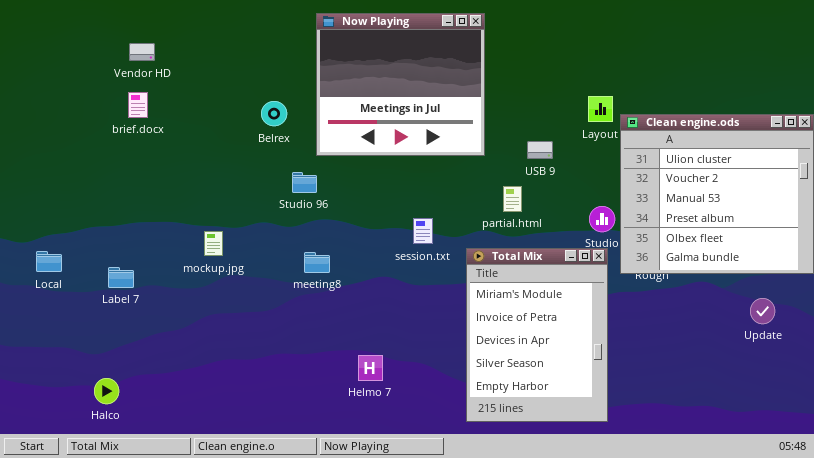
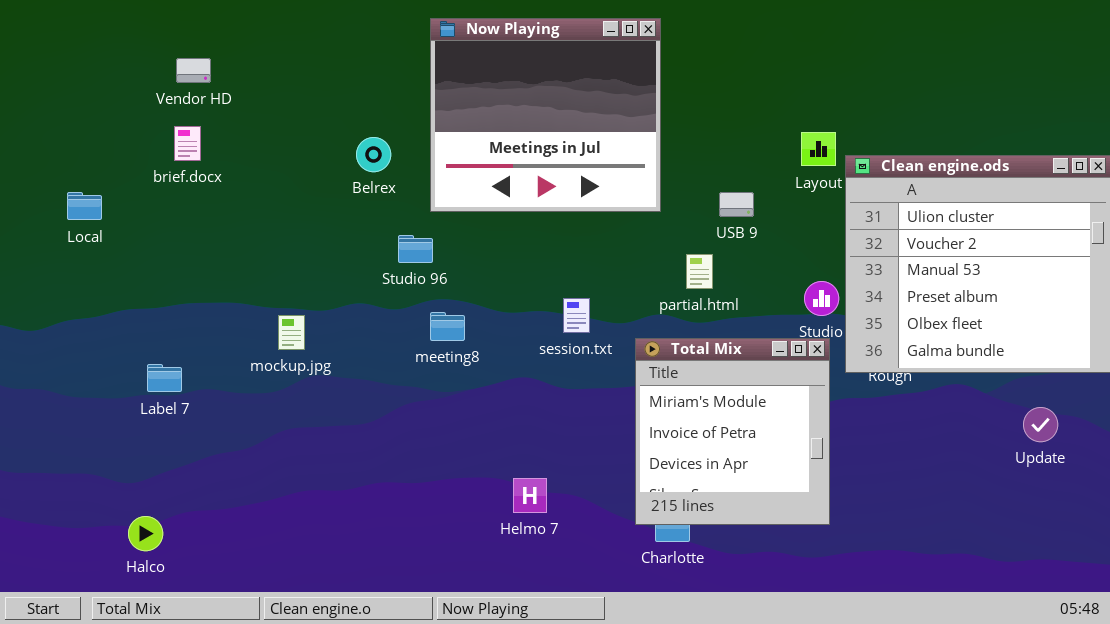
Total Mix: [466,248,608,422] -> [635,338,830,525], resized
Local: [36,251,62,272] -> [67,192,102,220], moved
meeting8: [304,252,330,273] -> [430,312,465,341], moved
Helmo 7: [358,355,383,381] -> [513,478,547,513], moved

